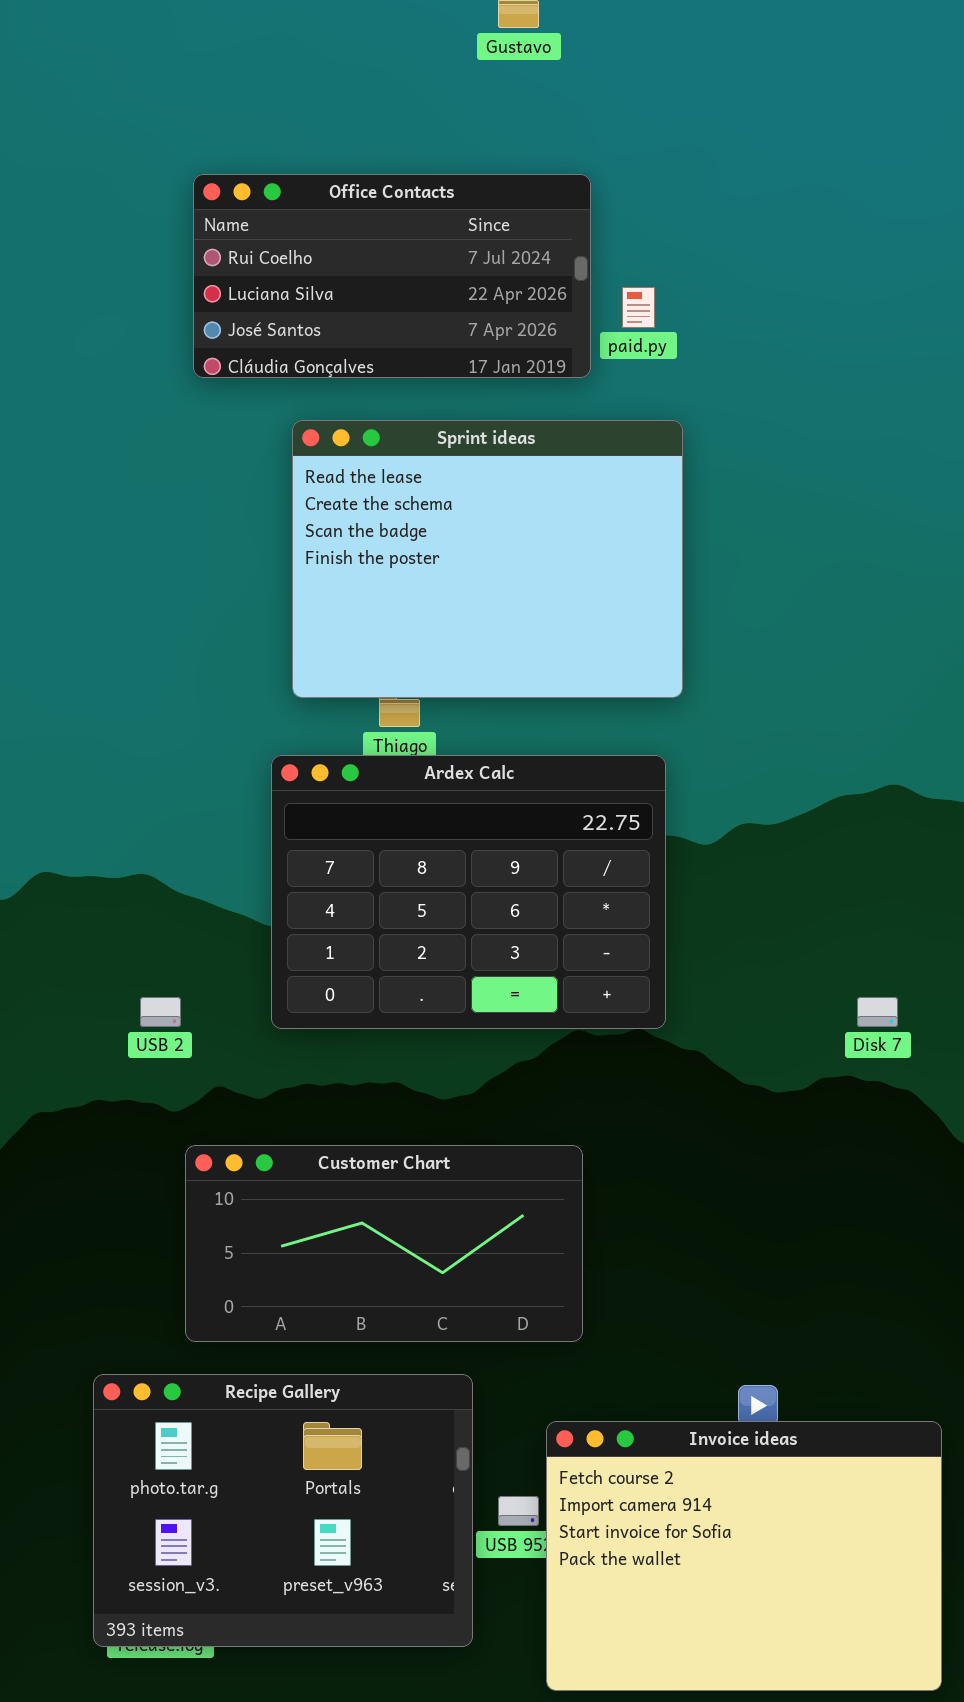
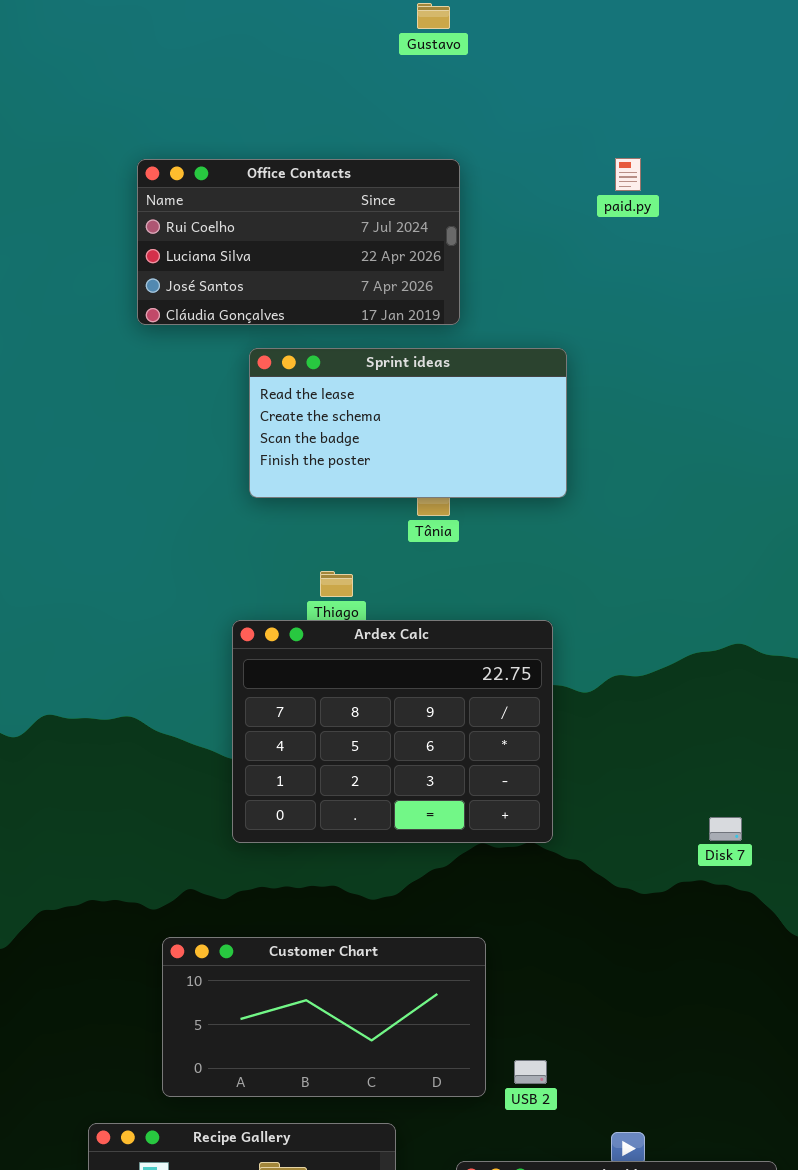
Office Contacts: [193,174,591,378] -> [137,159,460,325], moved
paid.py: [622,287,655,328] -> [615,158,641,191], moved
Sprint ideas: [292,420,683,698] -> [249,348,567,498], resized
USB 2: [140,997,181,1027] -> [514,1060,547,1084], moved

